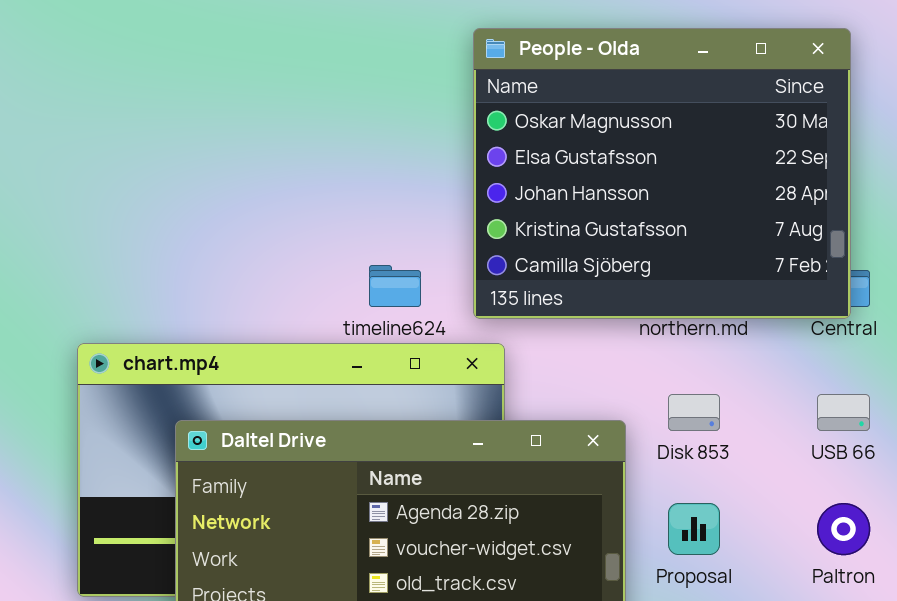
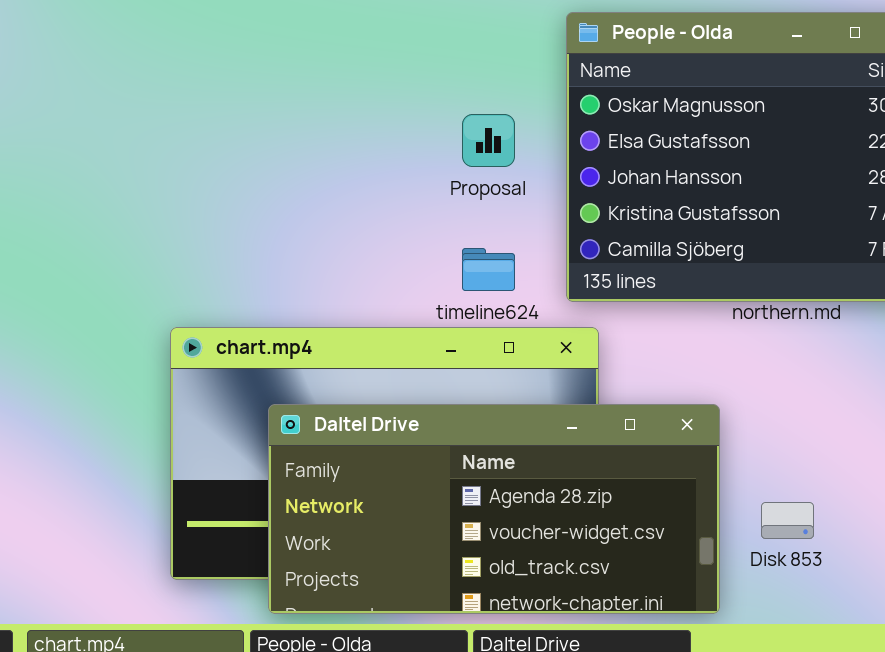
Disk 853: [668,394,720,431] -> [761,502,814,539], moved
Proposal: [668,503,720,555] -> [462,114,515,167], moved

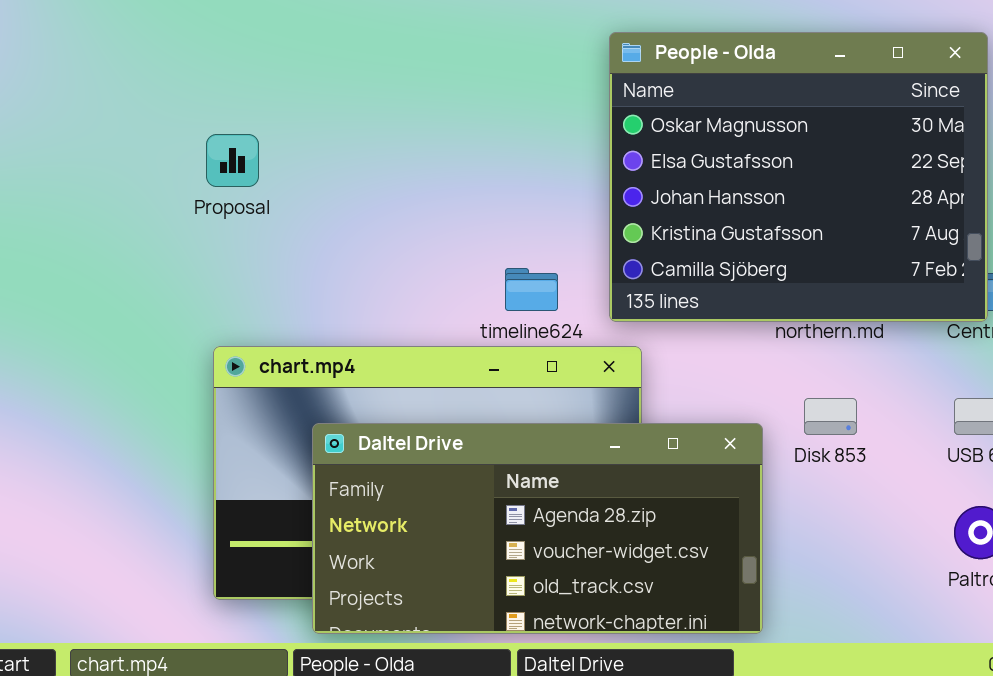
Proposal: [462,114,515,167] -> [206,134,259,187], moved
Disk 853: [761,502,814,539] -> [804,398,857,435], moved

